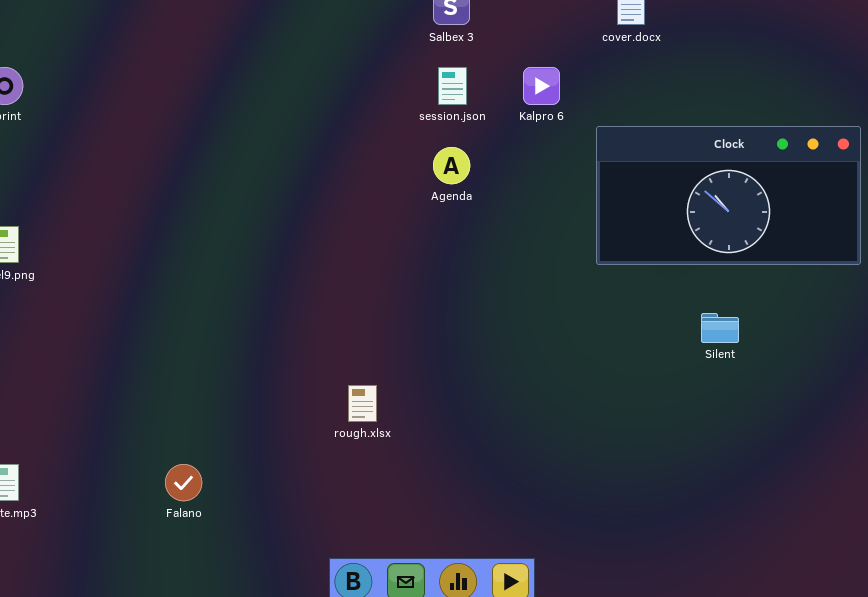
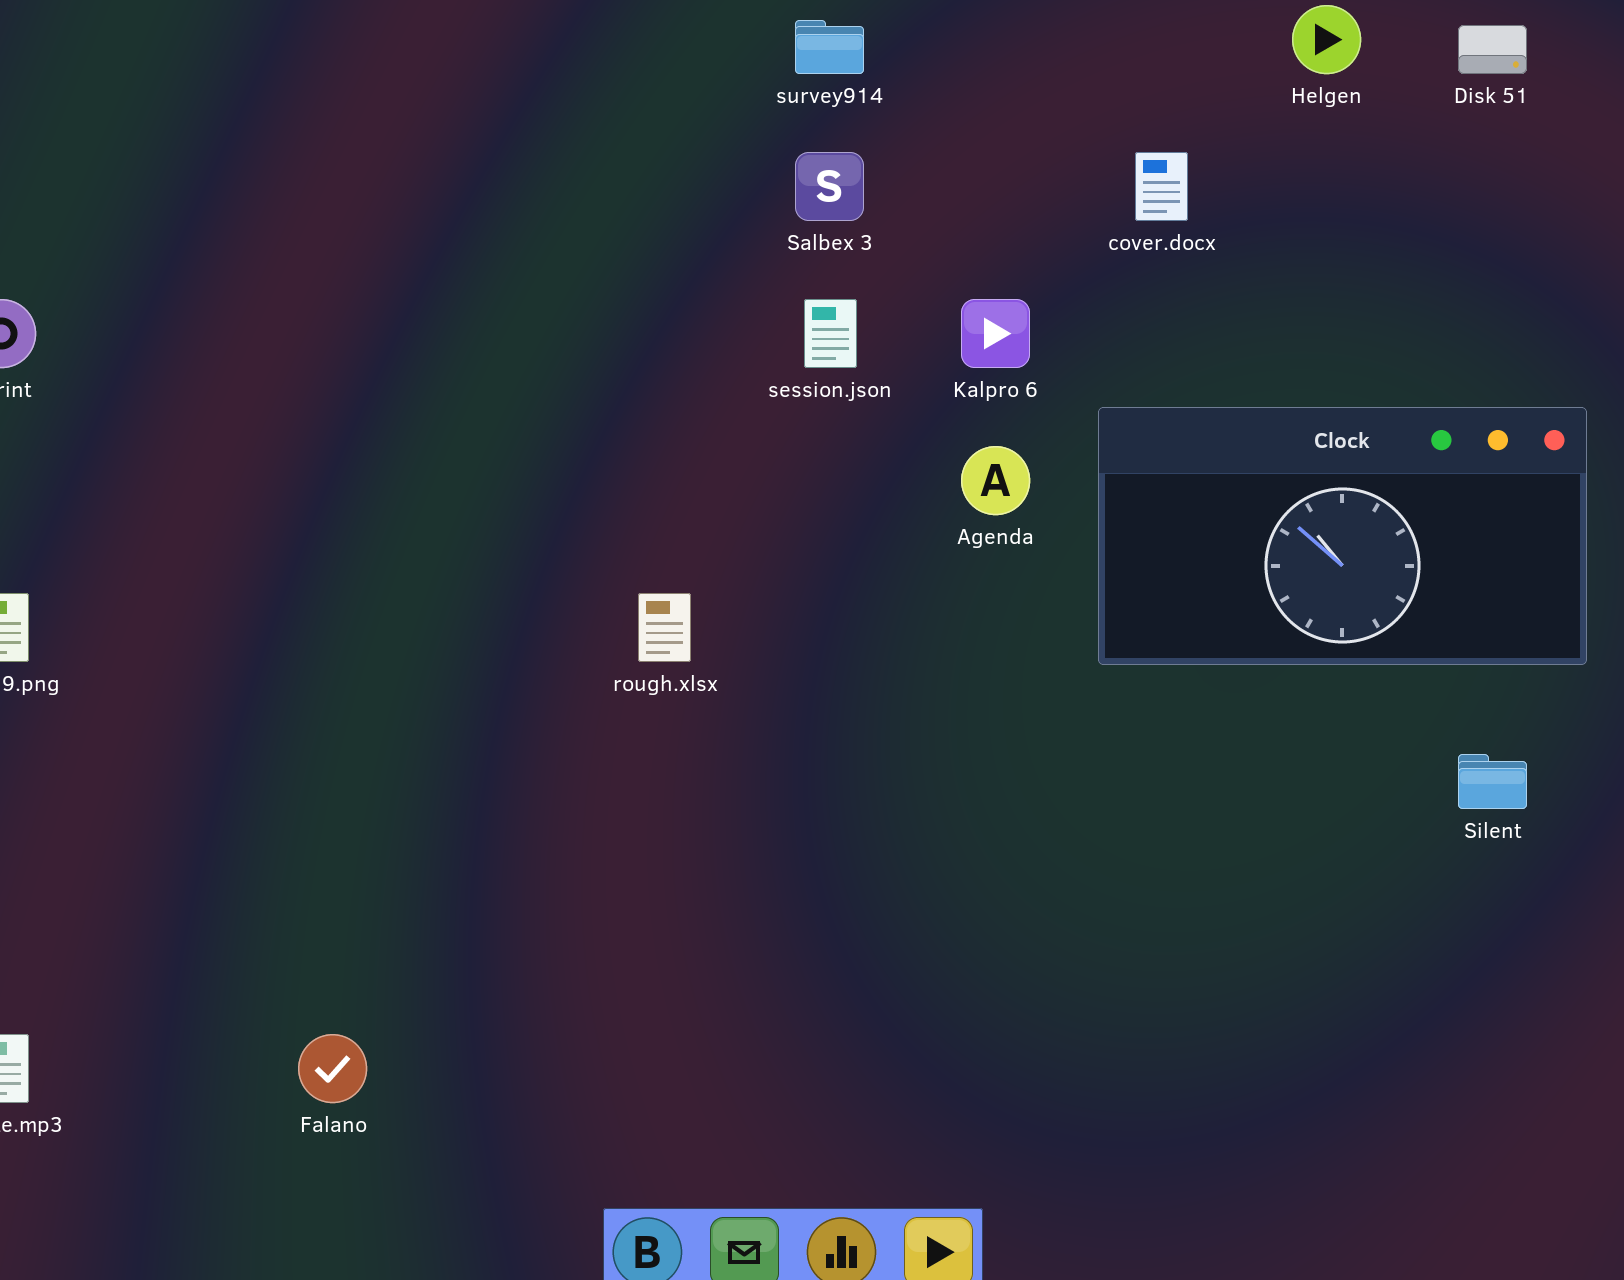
Agenda: [433,147,470,184] -> [961,446,1030,515], moved
Silent: [701,313,739,343] -> [1458,754,1527,809], moved
rough.xlsx: [348,385,377,422] -> [638,593,691,662], moved

